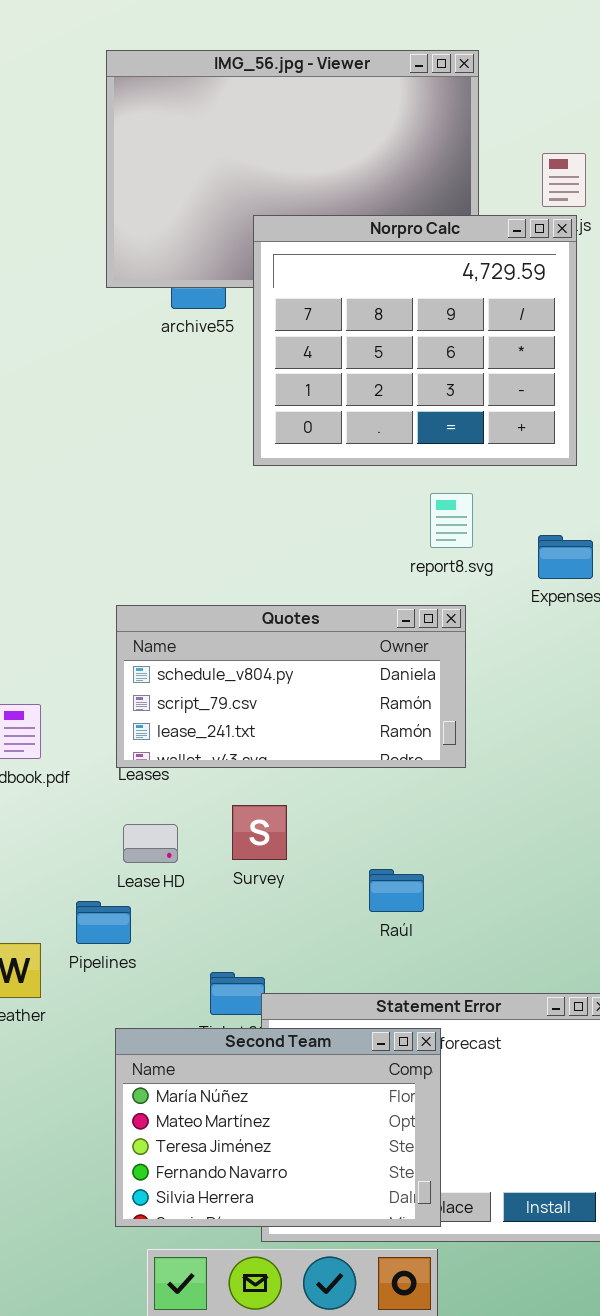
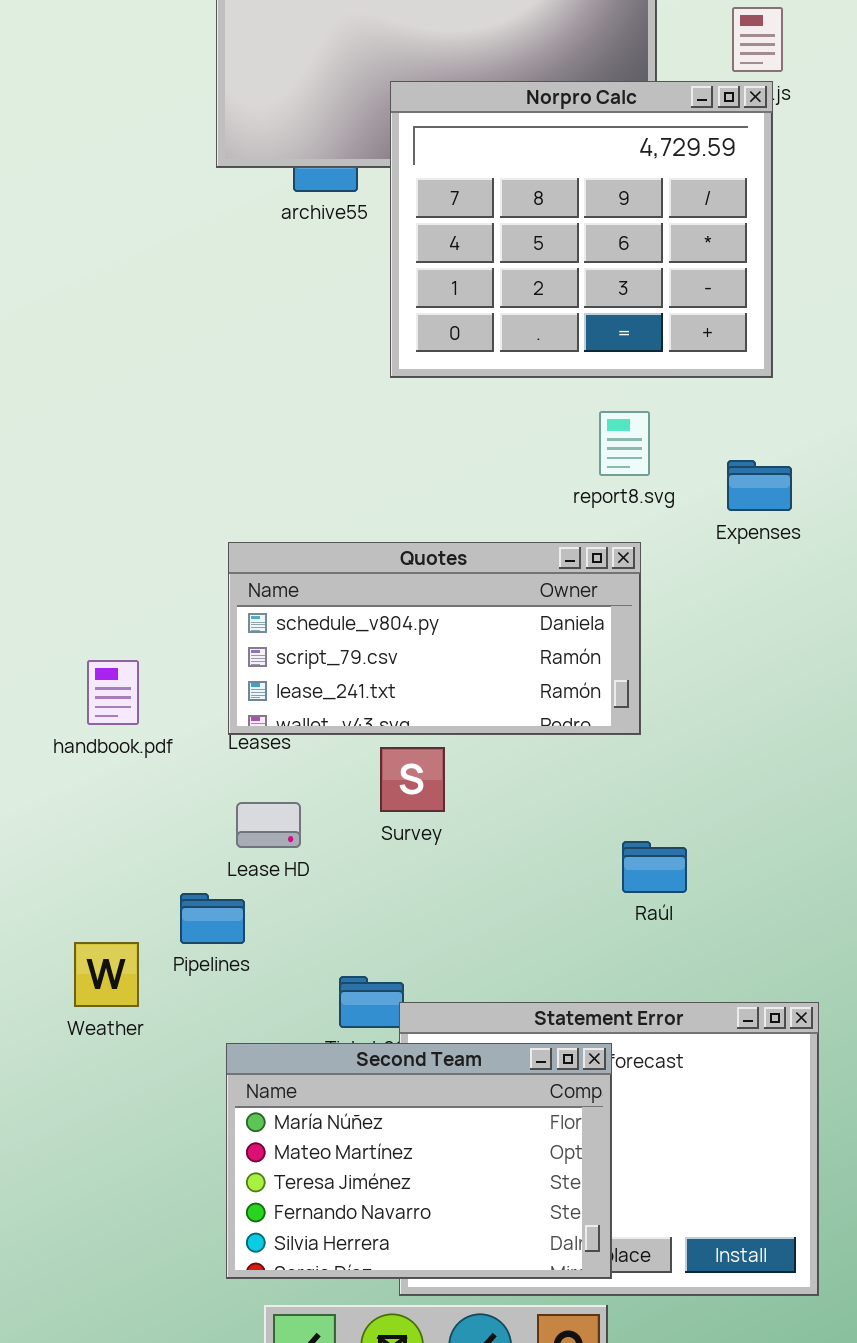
Survey: [232,805,287,860] -> [380,747,445,812], moved
Raúl: [369,869,424,912] -> [622,841,687,893], moved

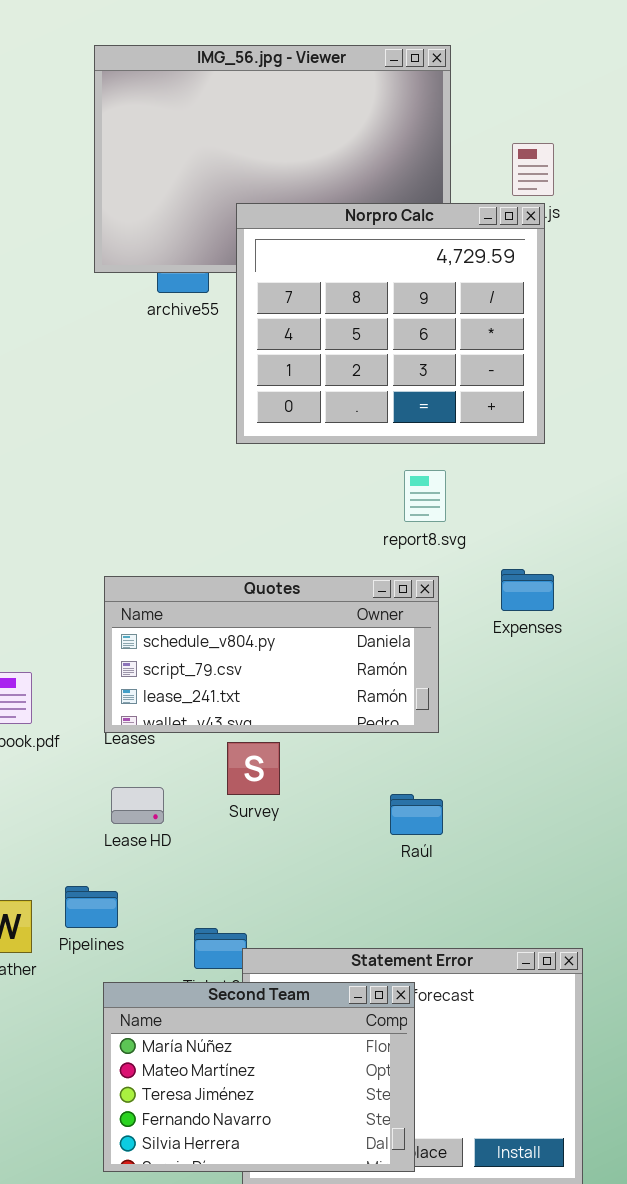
Expenses: [727,460,792,511] -> [501,569,554,611], moved
Raúl: [622,841,687,893] -> [390,794,443,835], moved
Pipelines: [180,893,245,944] -> [65,886,118,928], moved

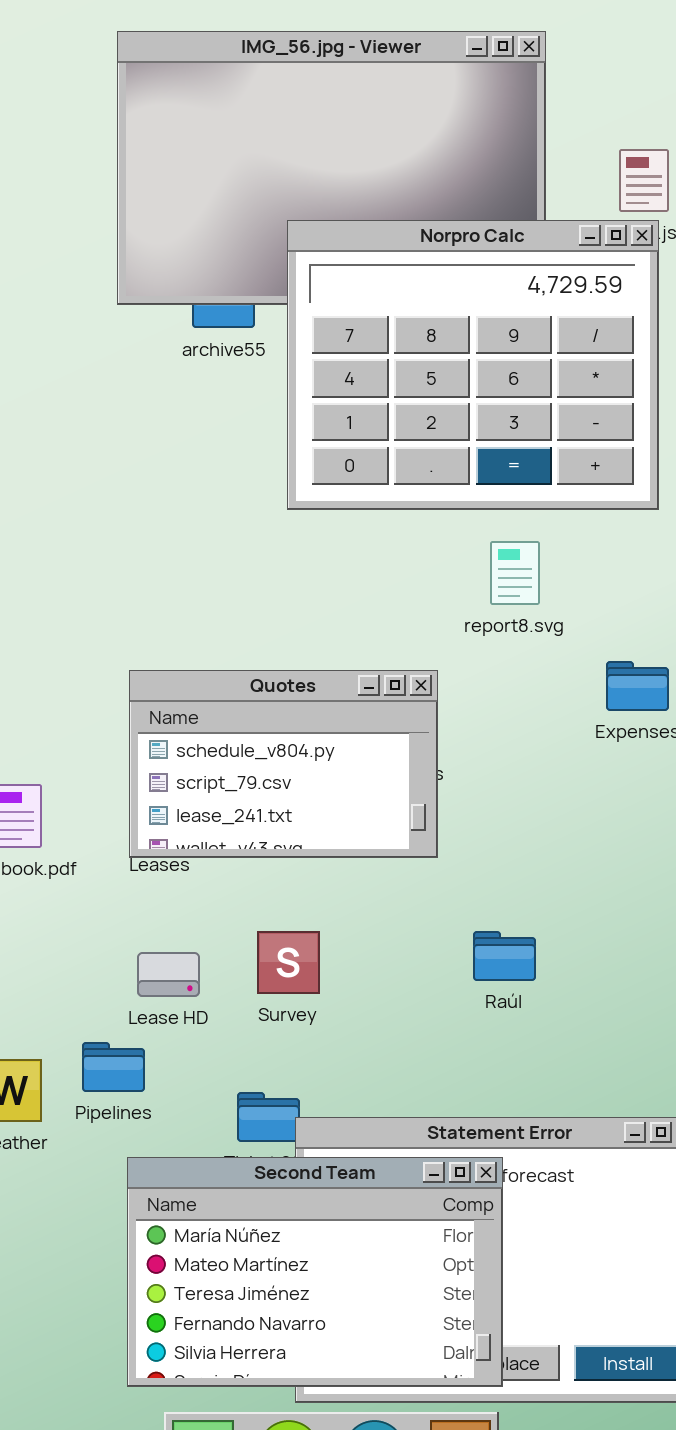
Quotes: [104,576,439,733] -> [129,670,438,858], resized
Survey: [227,742,280,795] -> [257,931,320,994], moved
Lease HD: [111,787,164,824] -> [137,952,200,997], moved

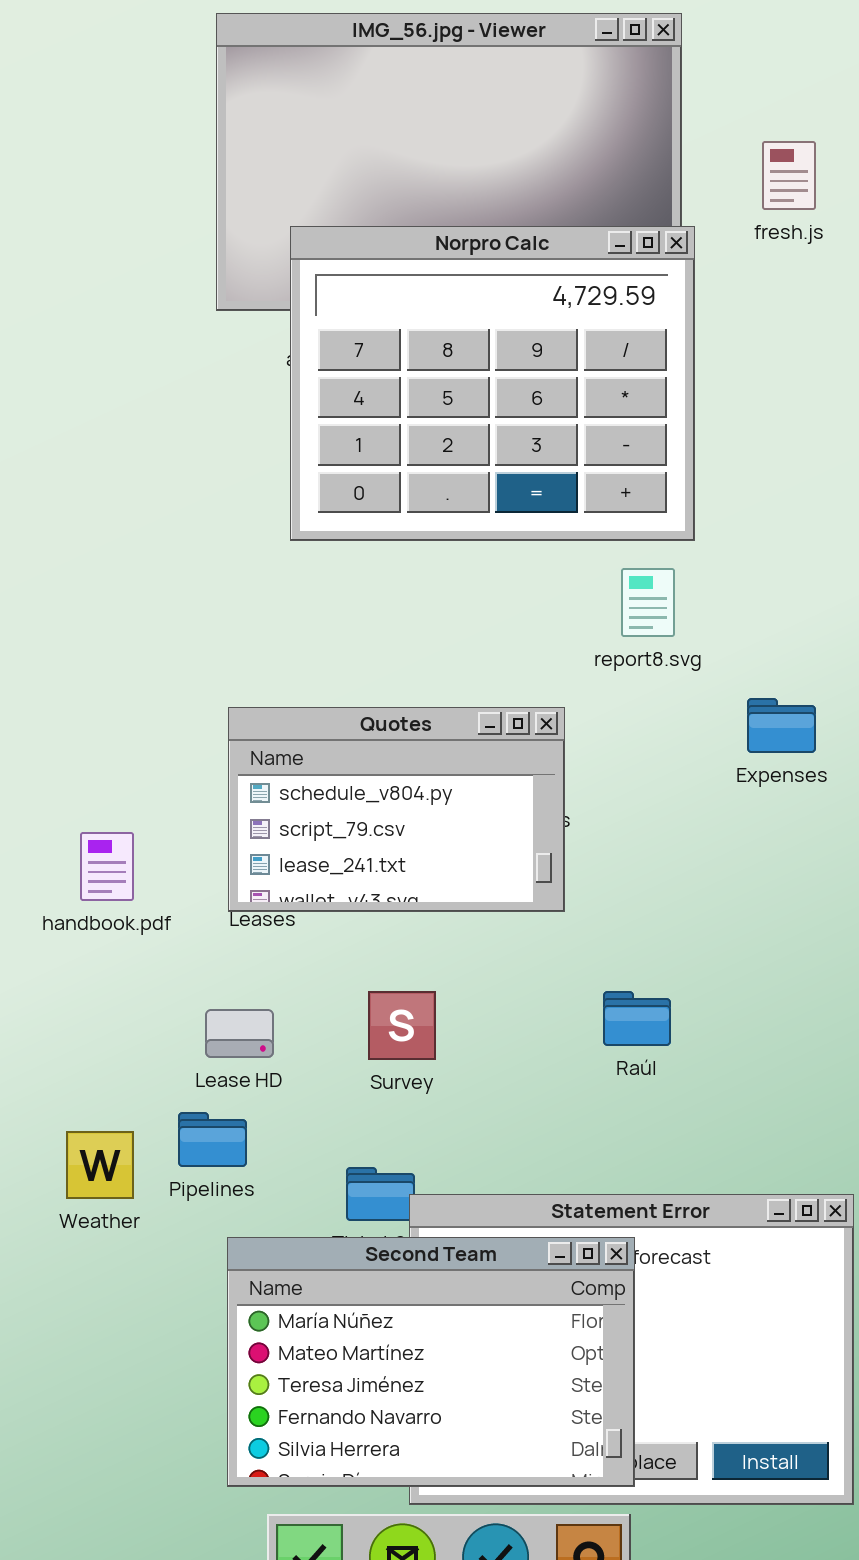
Norpro Calc: [287,220,659,510] -> [290,226,695,541], moved
Lease HD: [137,952,200,997] -> [205,1009,274,1058], moved

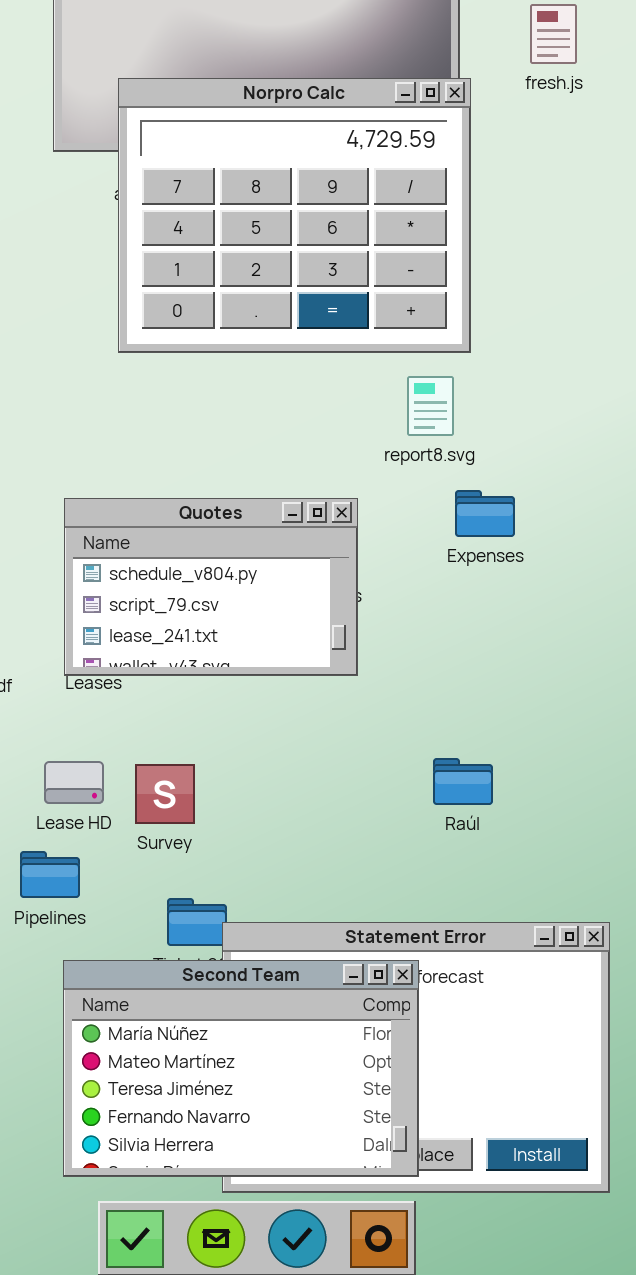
Expenses: [747,698,816,753] -> [455,490,515,537], moved
Survey: [368,991,436,1060] -> [135,764,195,824], moved
Raúl: [603,991,671,1046] -> [433,758,493,805], moved

